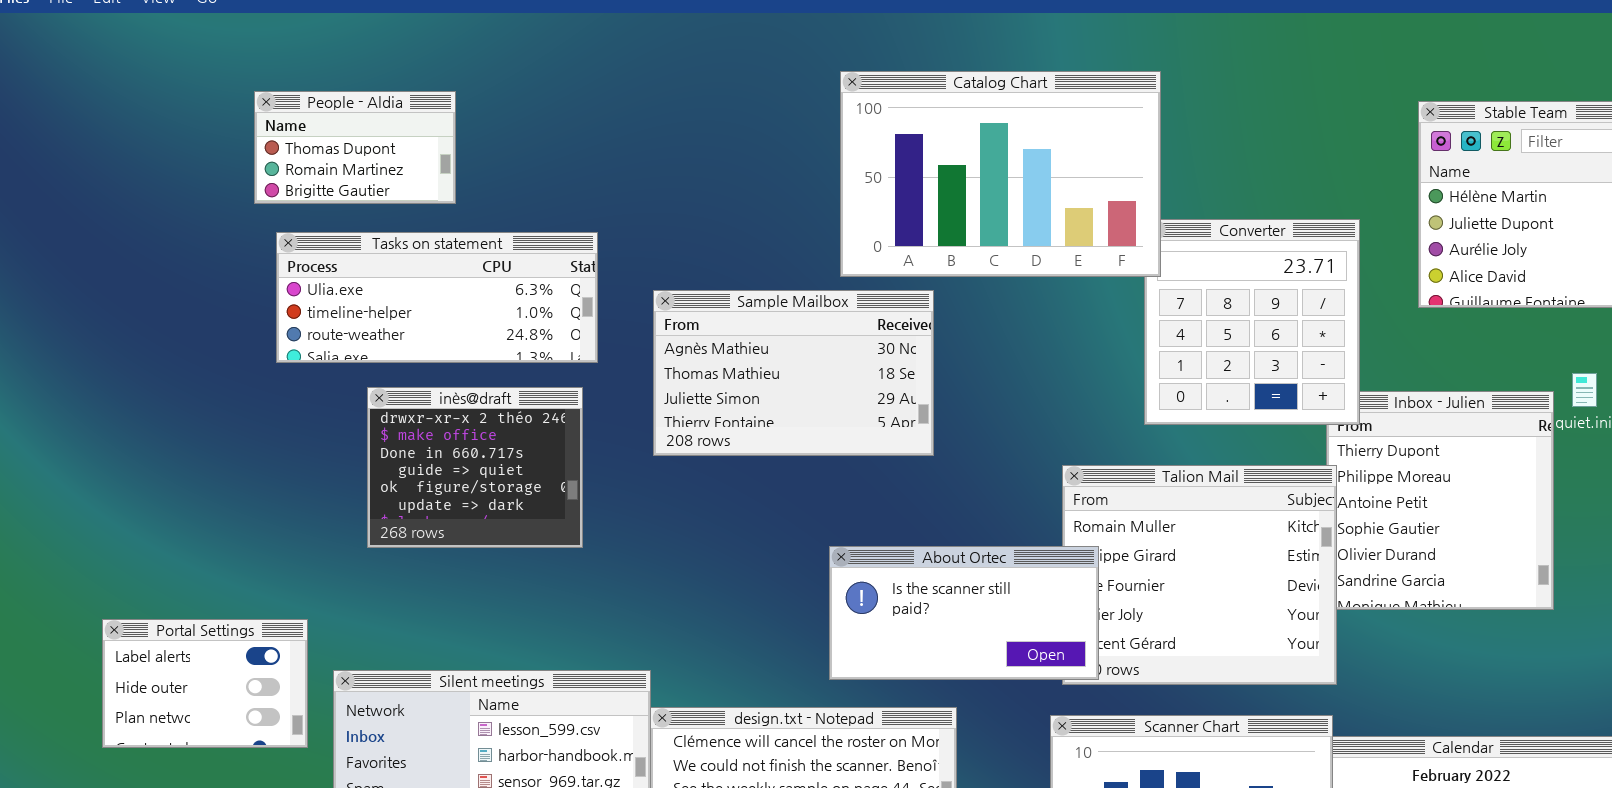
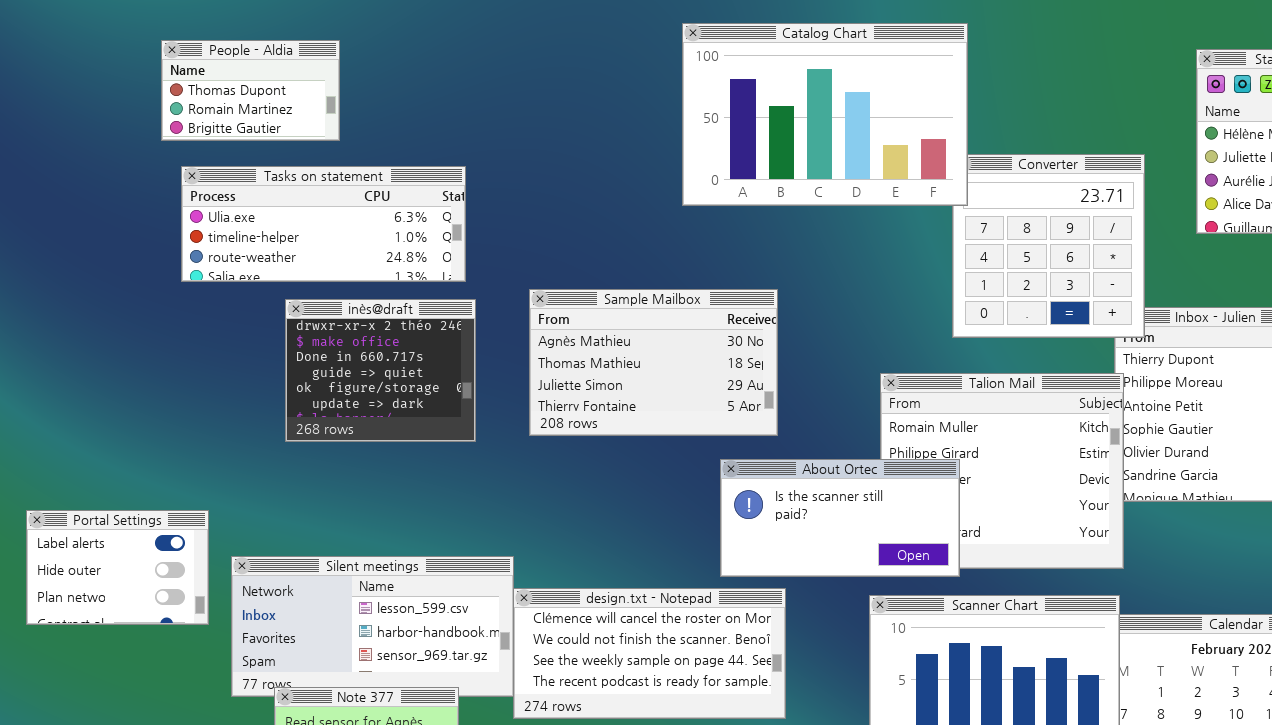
Sample Mailbox: [653,290,934,456] -> [529,289,778,436], moved
inès@draft: [367,387,583,548] -> [285,299,476,442], moved
About Ortec: [829,546,1099,680] -> [720,459,960,577], moved

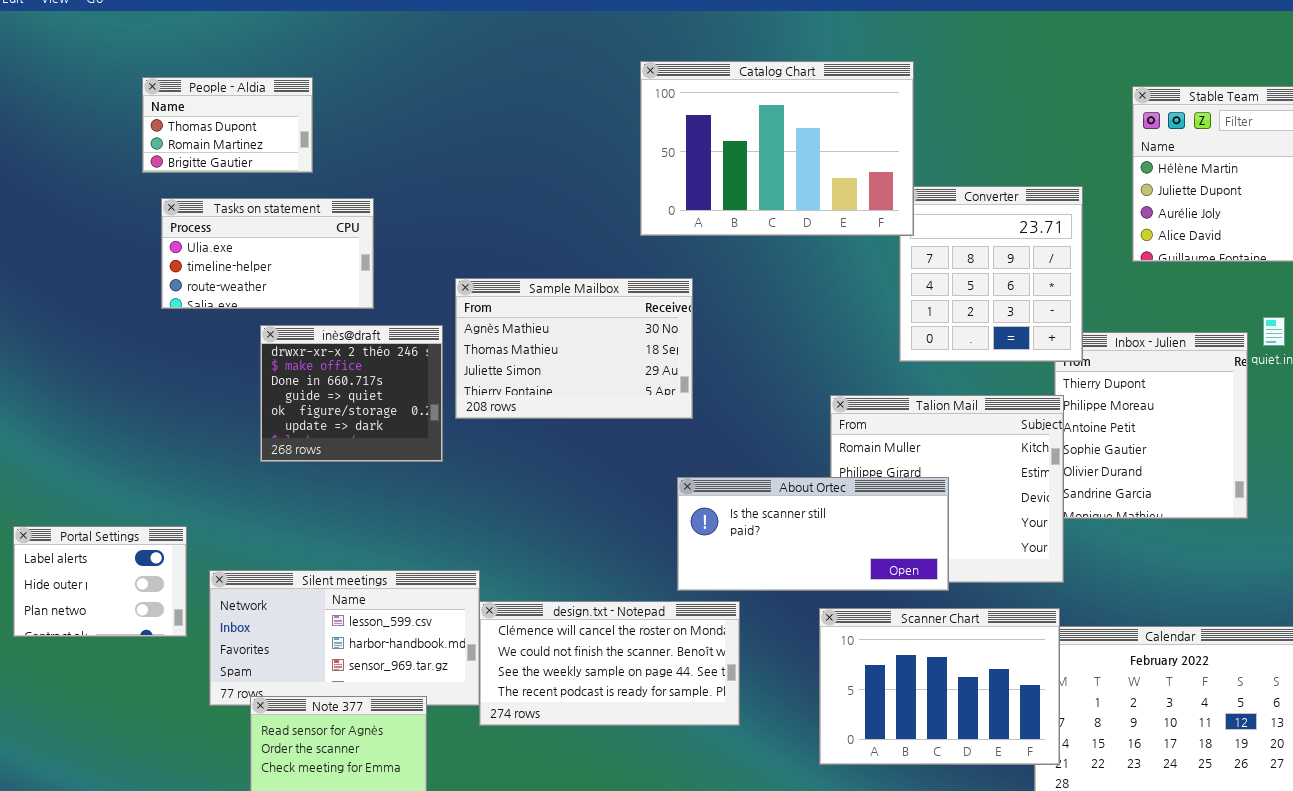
Tasks on statement: [181,166,466,282] -> [161,198,374,309], resized
Sample Mailbox: [529,289,778,436] -> [455,278,693,419], moved
About Ortec: [720,459,960,577] -> [677,477,949,591], resized

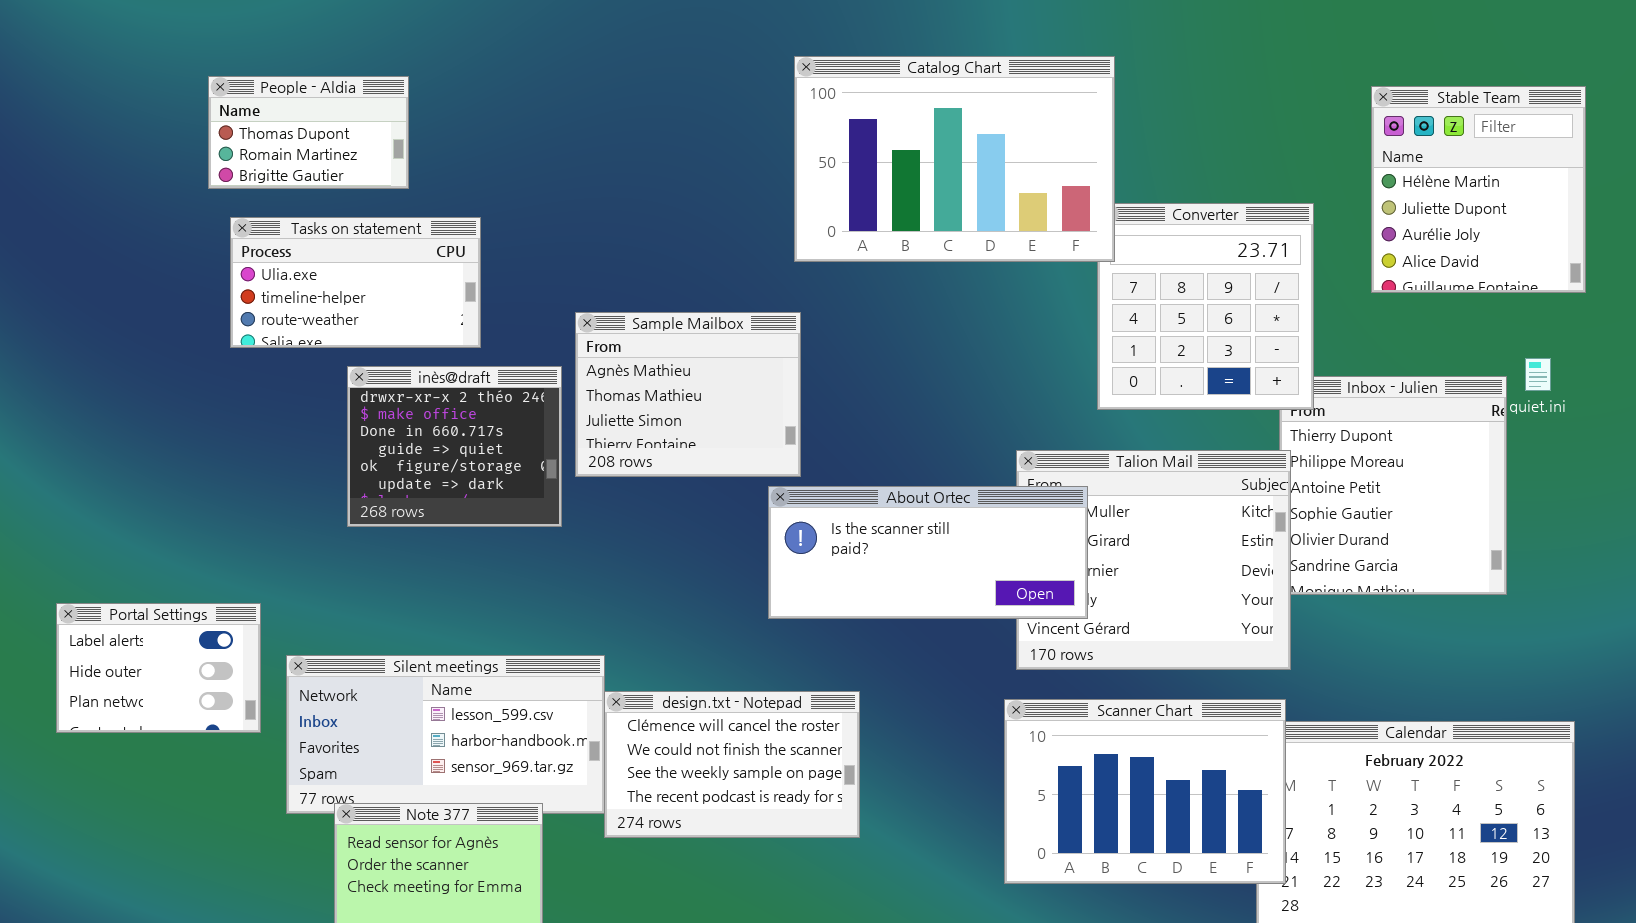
Sample Mailbox: [455,278,693,419] -> [575,312,801,477], resized
About Ortec: [677,477,949,591] -> [768,486,1088,619], moved
design.txt - Notepad: [479,601,740,726] -> [604,691,860,838], resized

